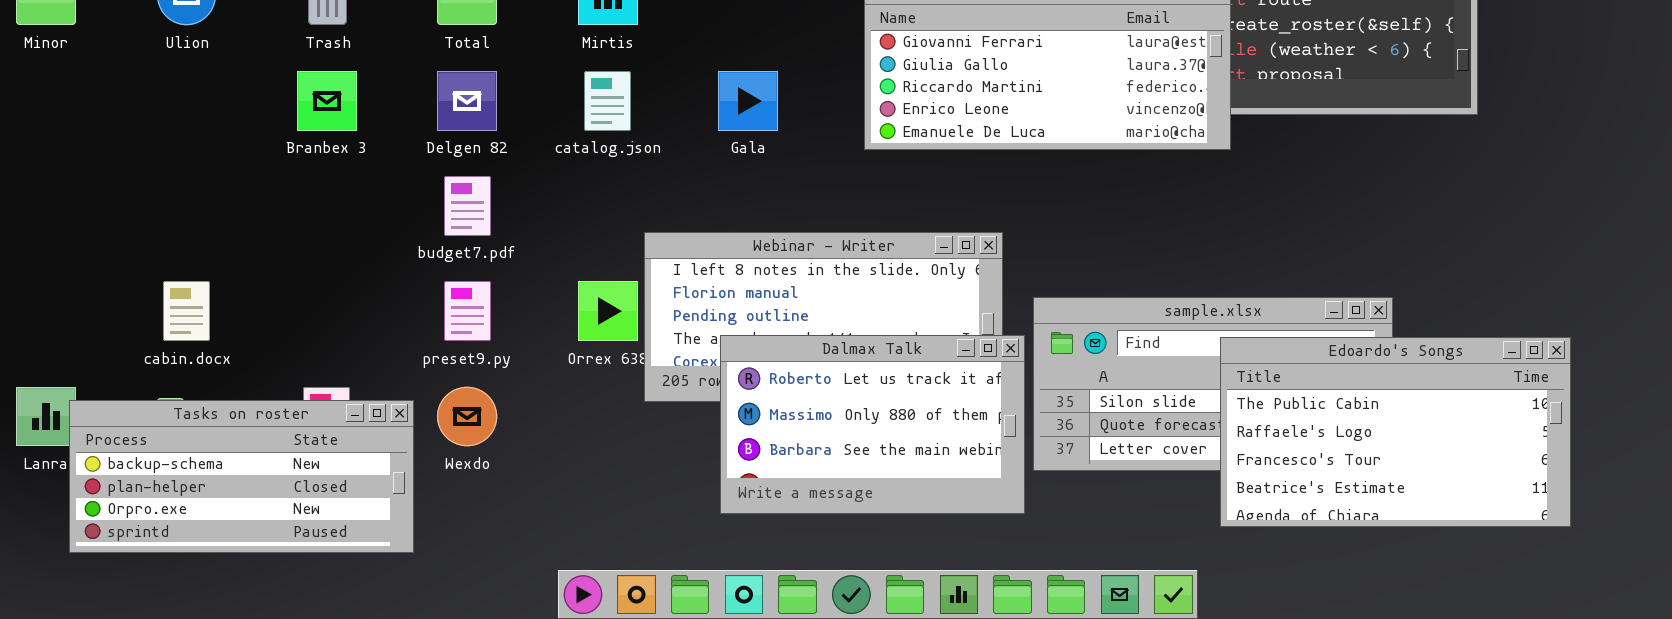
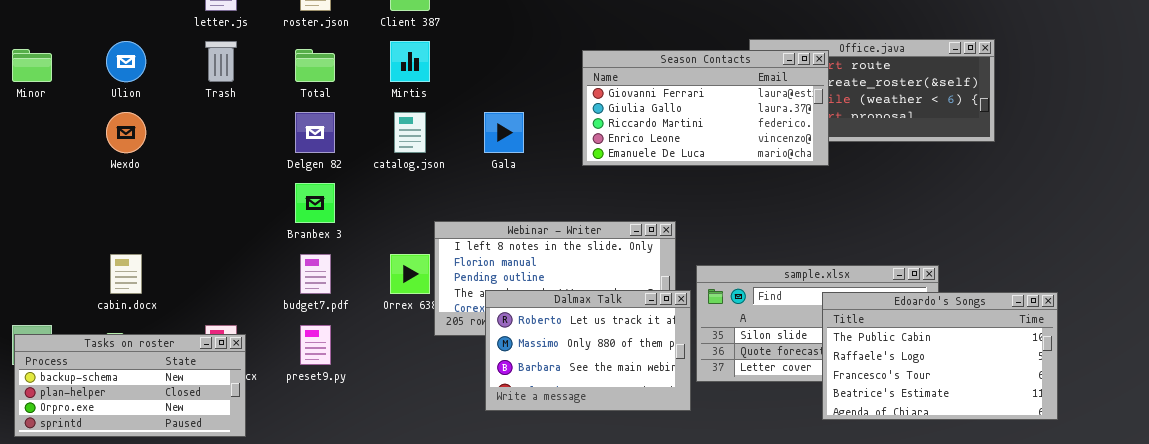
Branbex 3: [297,71,357,131] -> [295,183,335,223], moved
budget7.pdf: [444,176,491,236] -> [300,254,331,294], moved
preset9.py: [444,281,491,341] -> [300,325,331,365], moved
Wexdo: [437,387,497,446] -> [106,112,146,153], moved
Tasks on roster: [69,400,414,553] -> [14,334,246,437], moved

